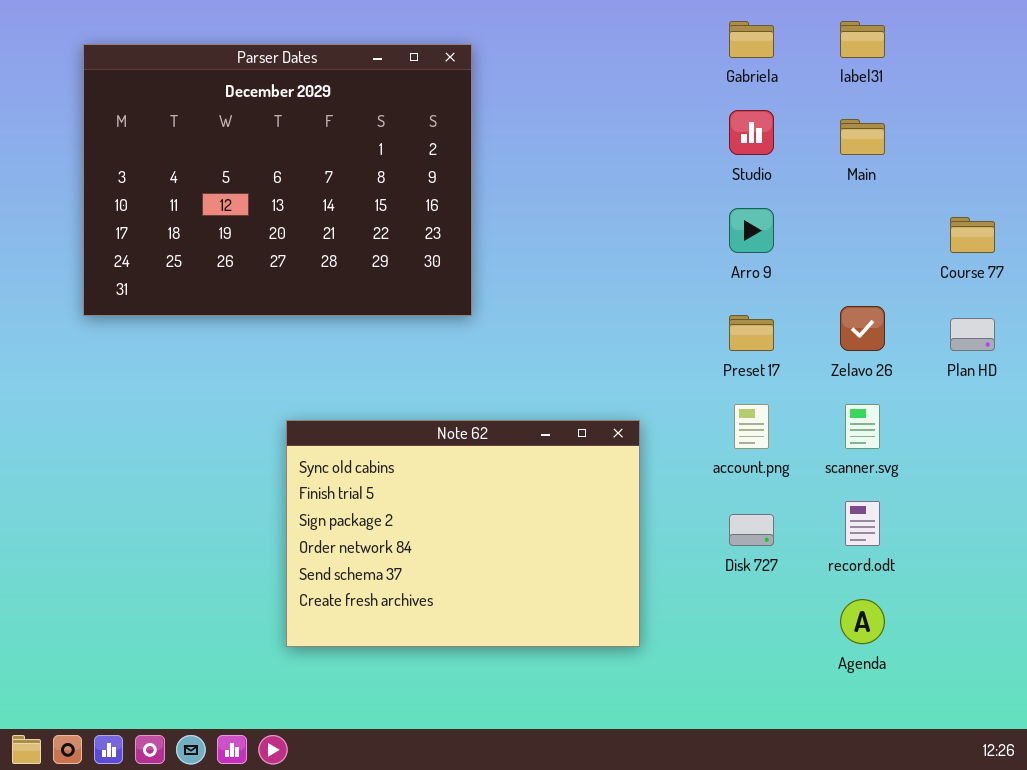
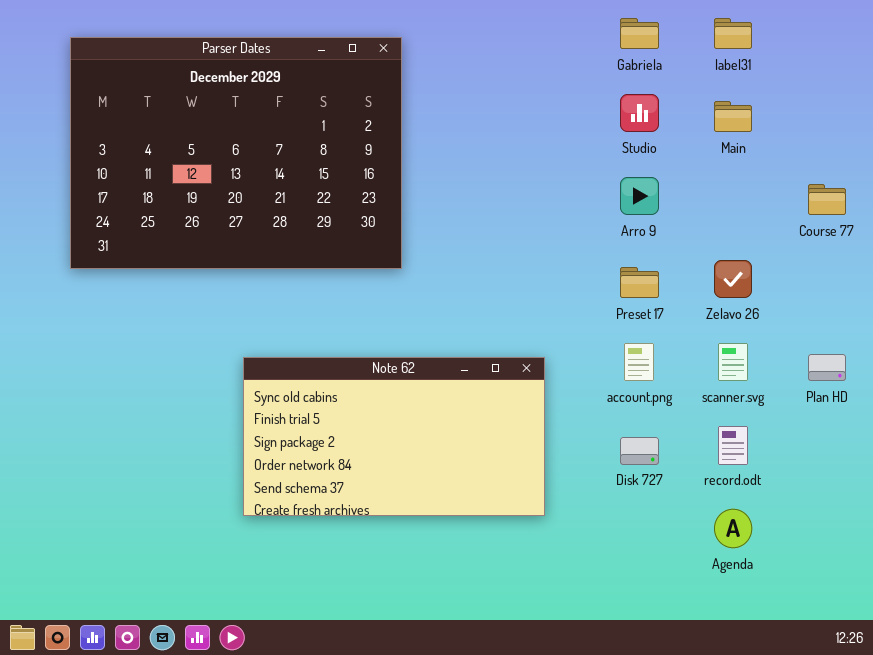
Plan HD: [950,318,995,351] -> [808,354,846,381], moved
Note 62: [286,420,640,647] -> [243,357,545,516], resized

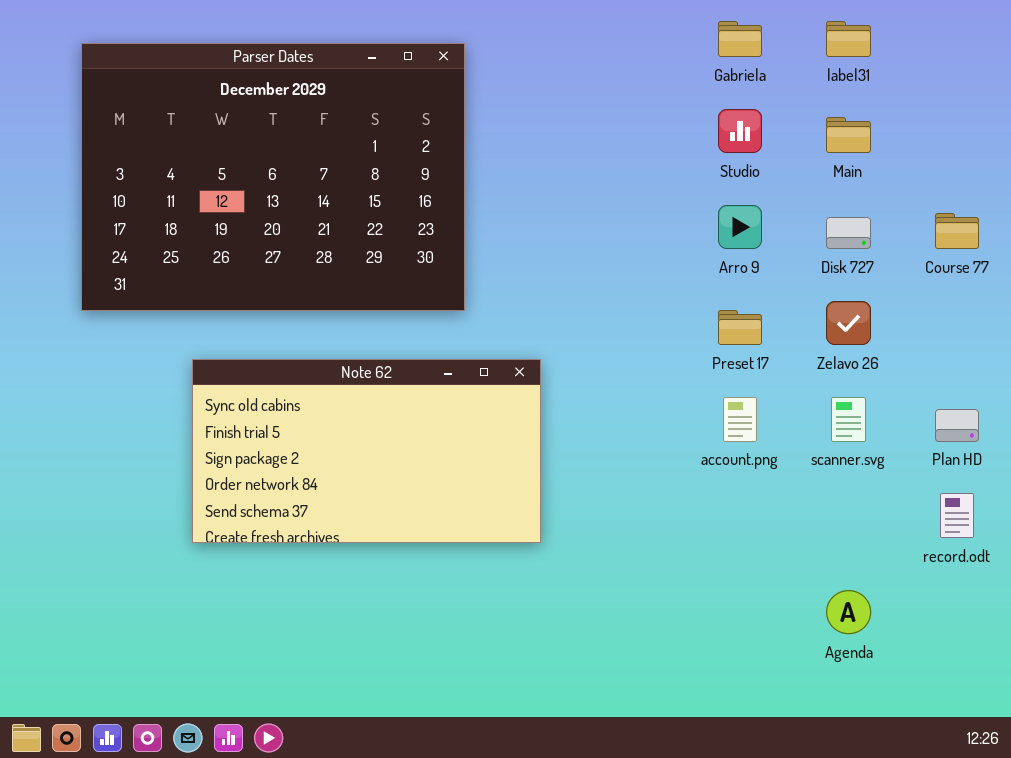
Note 62: [243,357,545,516] -> [192,359,541,543], moved
record.odt: [718,426,748,465] -> [940,493,974,538], moved
Disk 727: [620,437,659,465] -> [826,217,871,249], moved

